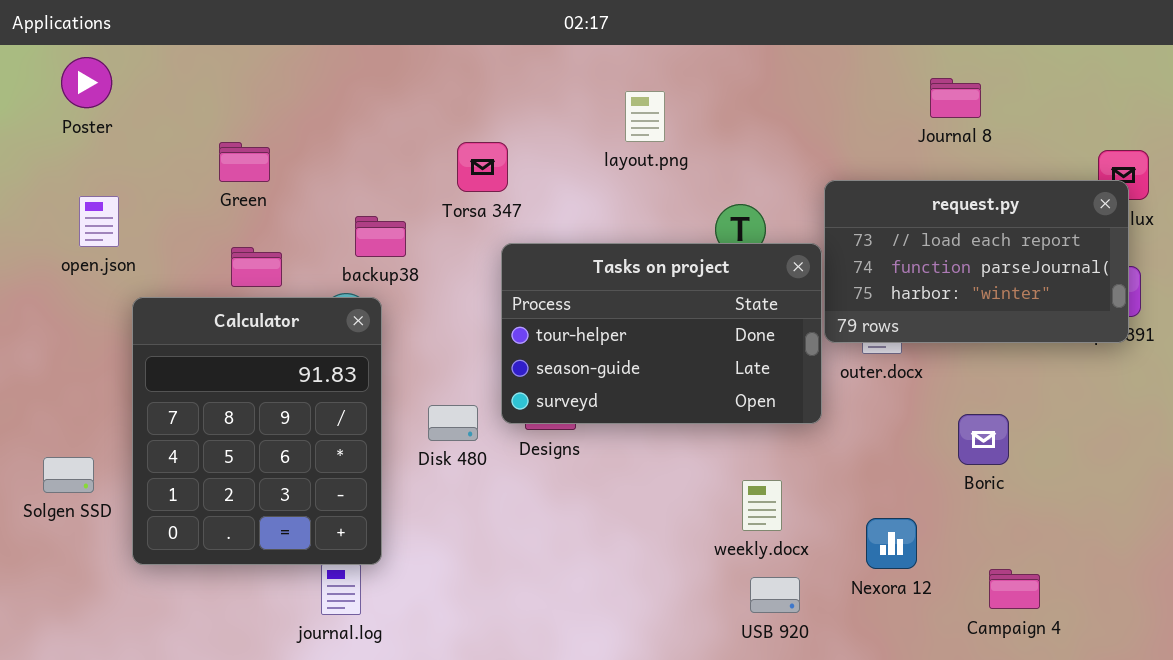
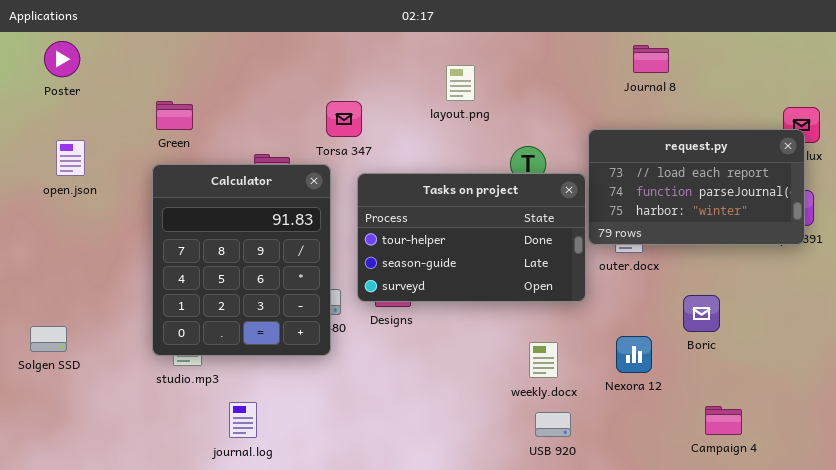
Journal 8: [930,78,981,118] -> [633,45,669,73], moved
Calculator: [132,297,382,565] -> [152,164,331,356], moved
Nexora 12: [866,518,917,569] -> [616,336,652,373], moved

